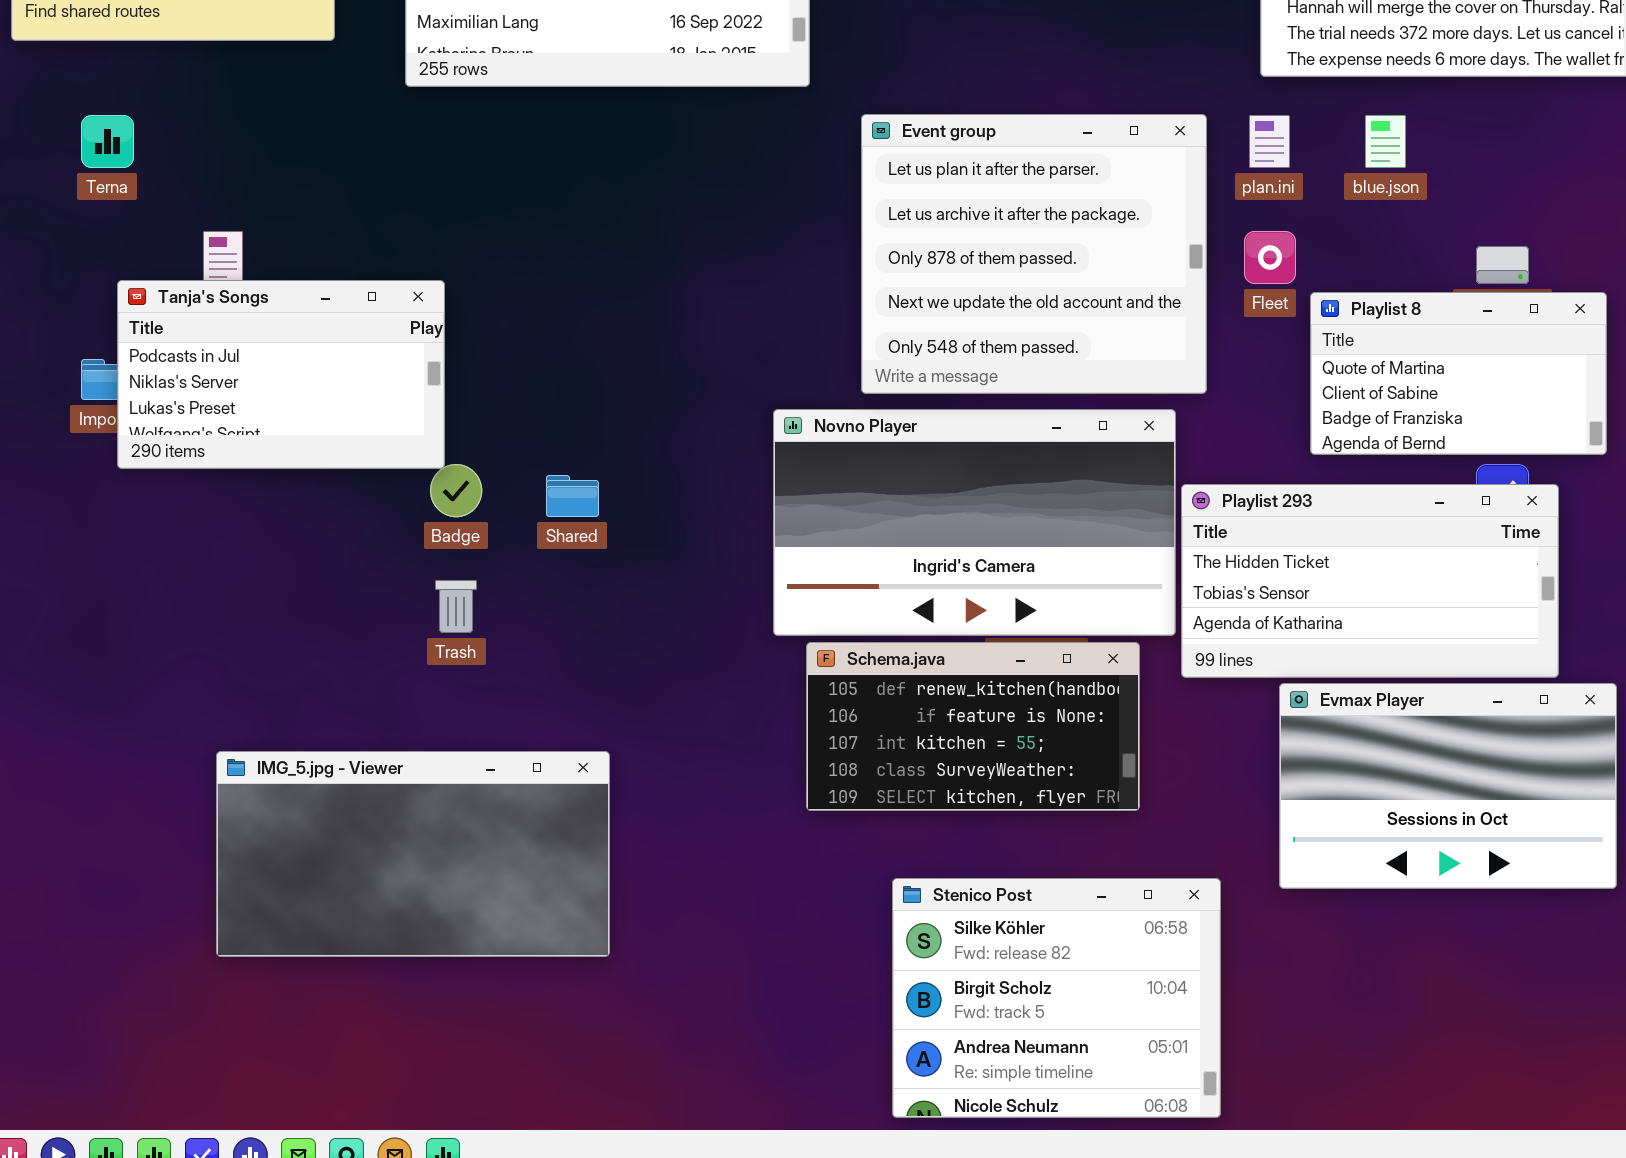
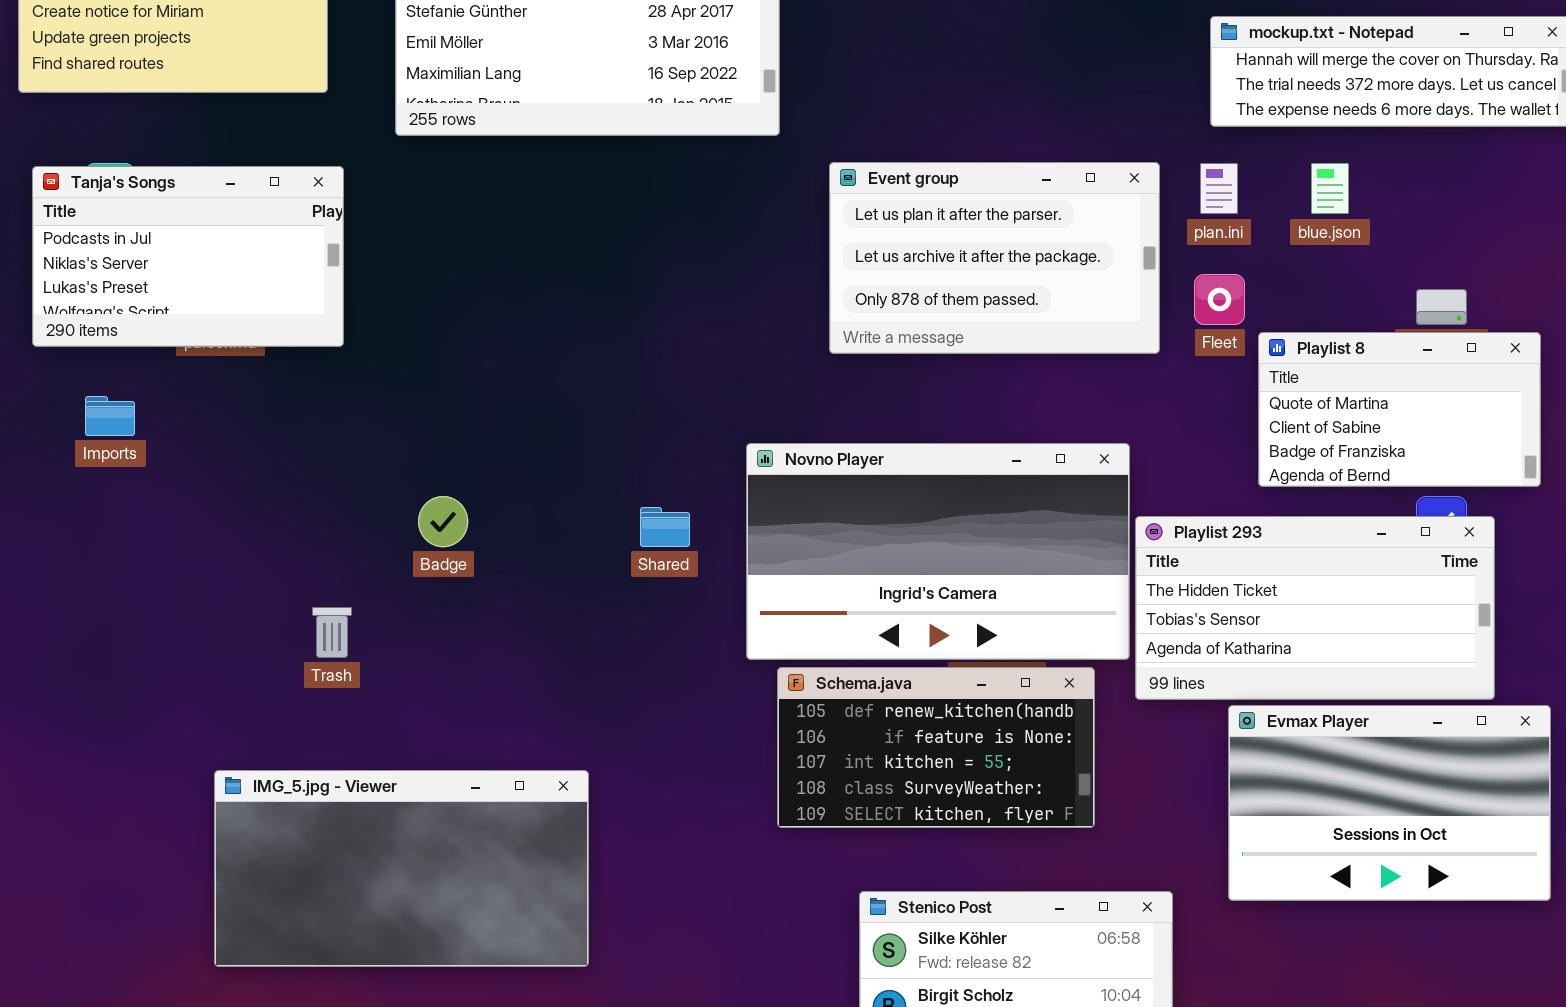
Event group: [861,114,1207,394] -> [829,162,1160,354], resized
Tanja's Songs: [117,280,445,469] -> [32,166,344,347], moved
Shared: [546,475,599,517] -> [640,507,690,547], moved
Trash: [435,580,477,633] -> [312,607,352,658], moved

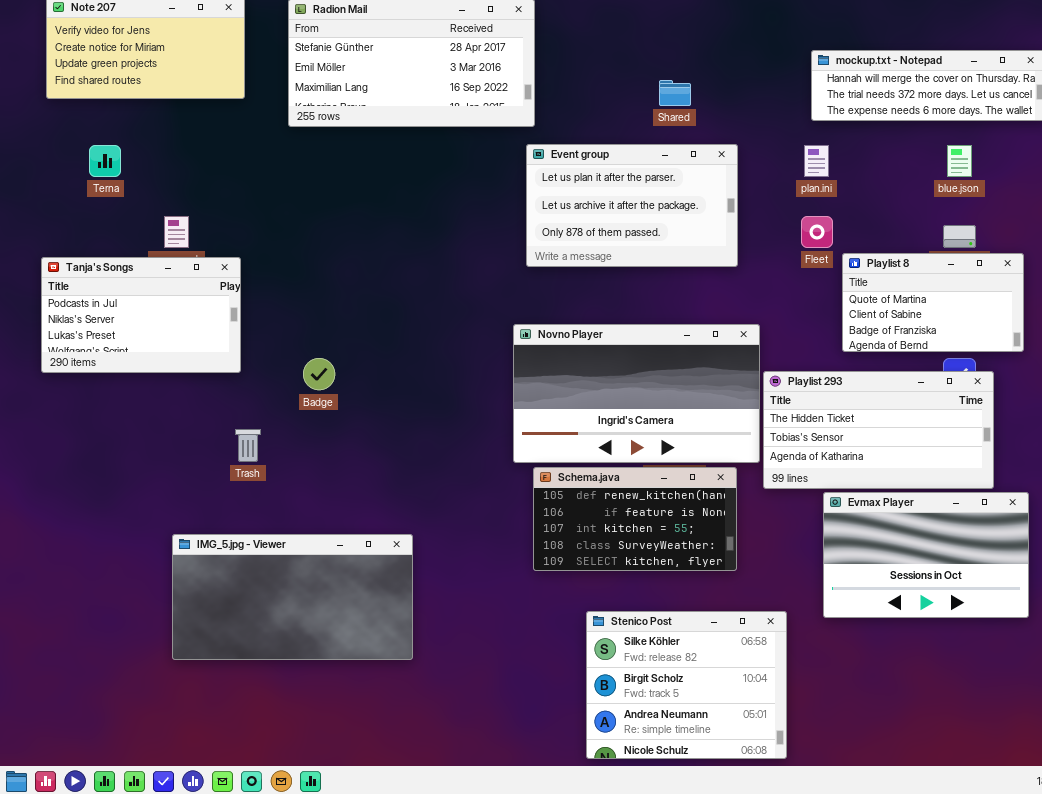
Event group: [829,162,1160,354] -> [526,144,738,267], moved
blue.json: [1311,163,1349,214] -> [947,145,972,177], moved
Tanja's Songs: [32,166,344,347] -> [41,257,241,373], moved
Shared: [640,507,690,547] -> [659,80,691,106], moved

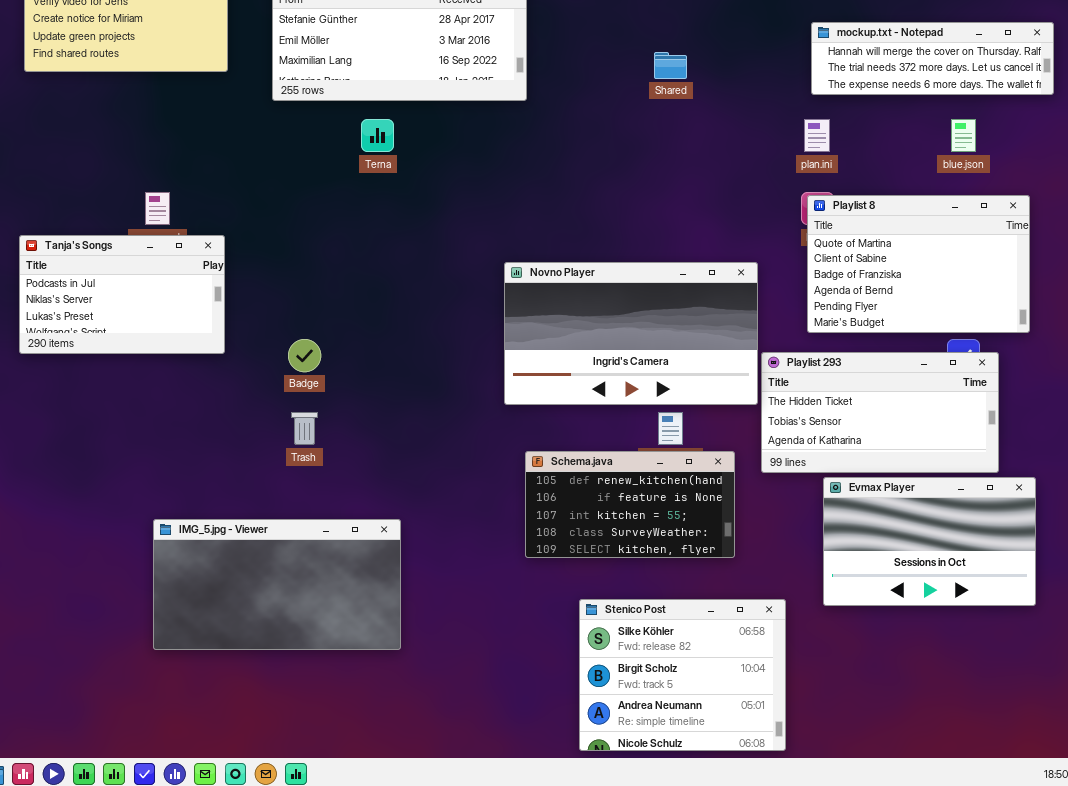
Event group: [526,144,738,267] -> none, closed
Terna: [89,145,121,177] -> [361,119,394,152], moved
Playlist 8: [842,253,1024,352] -> [807,195,1030,333], resized
Novno Player: [513,324,760,463] -> [504,262,758,405], moved
Trash: [235,429,261,462] -> [291,412,318,445], moved

